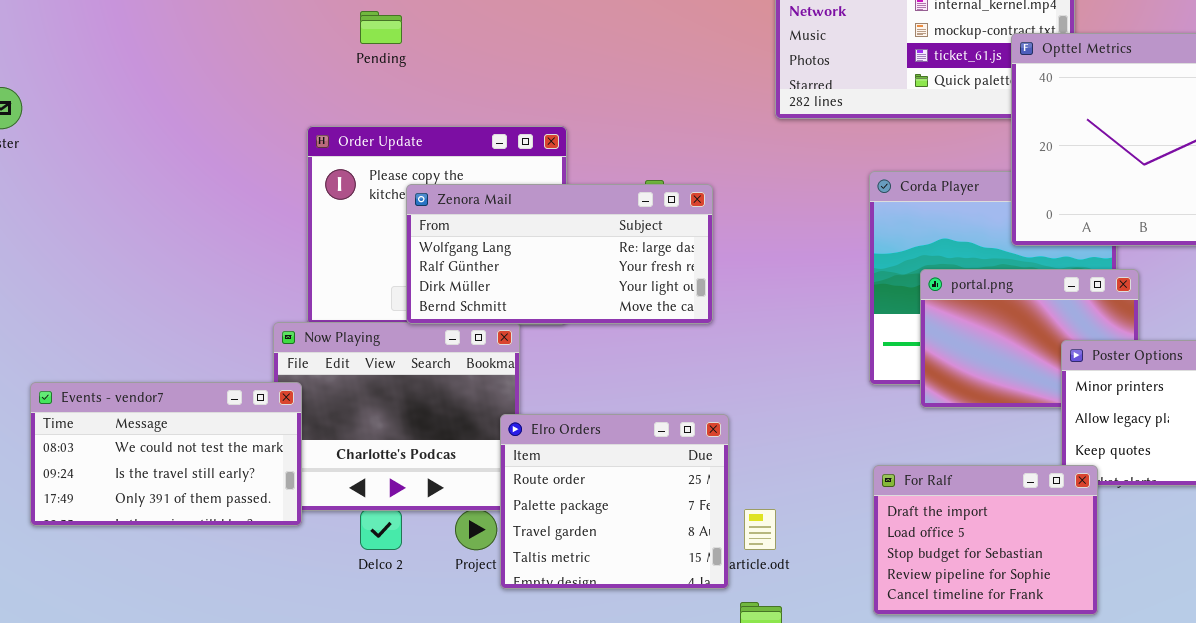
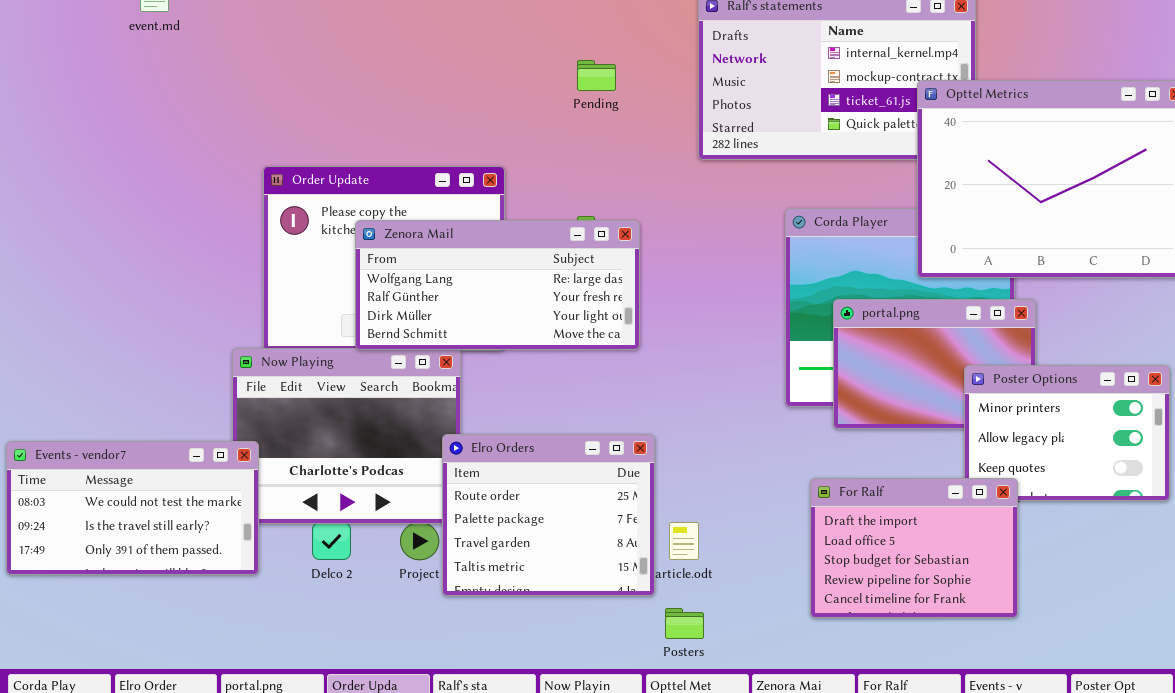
Pending: [360,11,402,44] -> [577,60,616,91], moved
Events - vendor7: [30,382,302,526] -> [6,441,259,575], moved
For Ralf: [873,465,1098,615] -> [810,478,1018,618], moved

